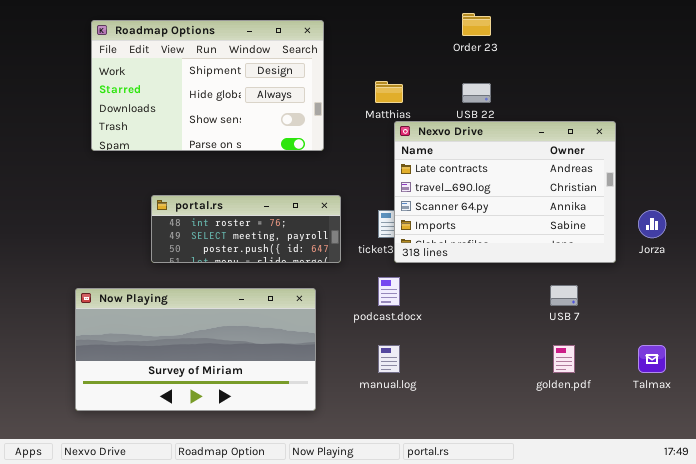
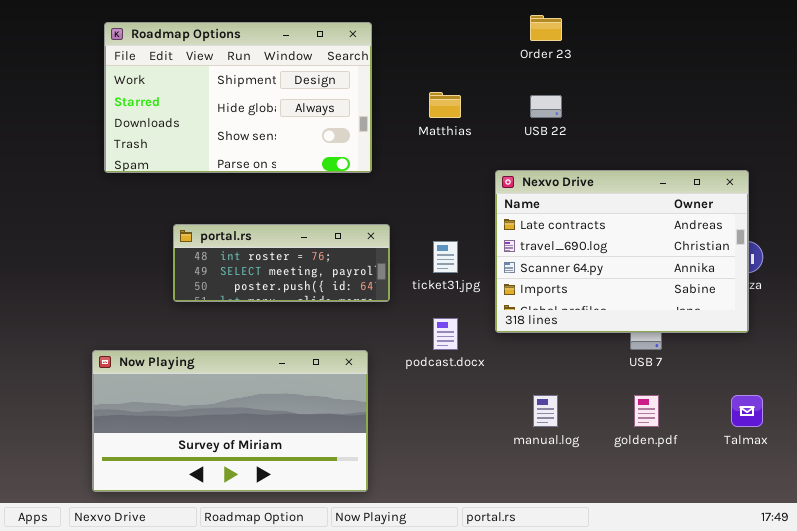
Nexvo Drive: [394,121,616,263] -> [495,170,749,333], moved
Now Playing: [75,288,316,411] -> [92,350,368,492], moved
manual.log: [378,345,400,373] -> [533,395,558,427], moved

